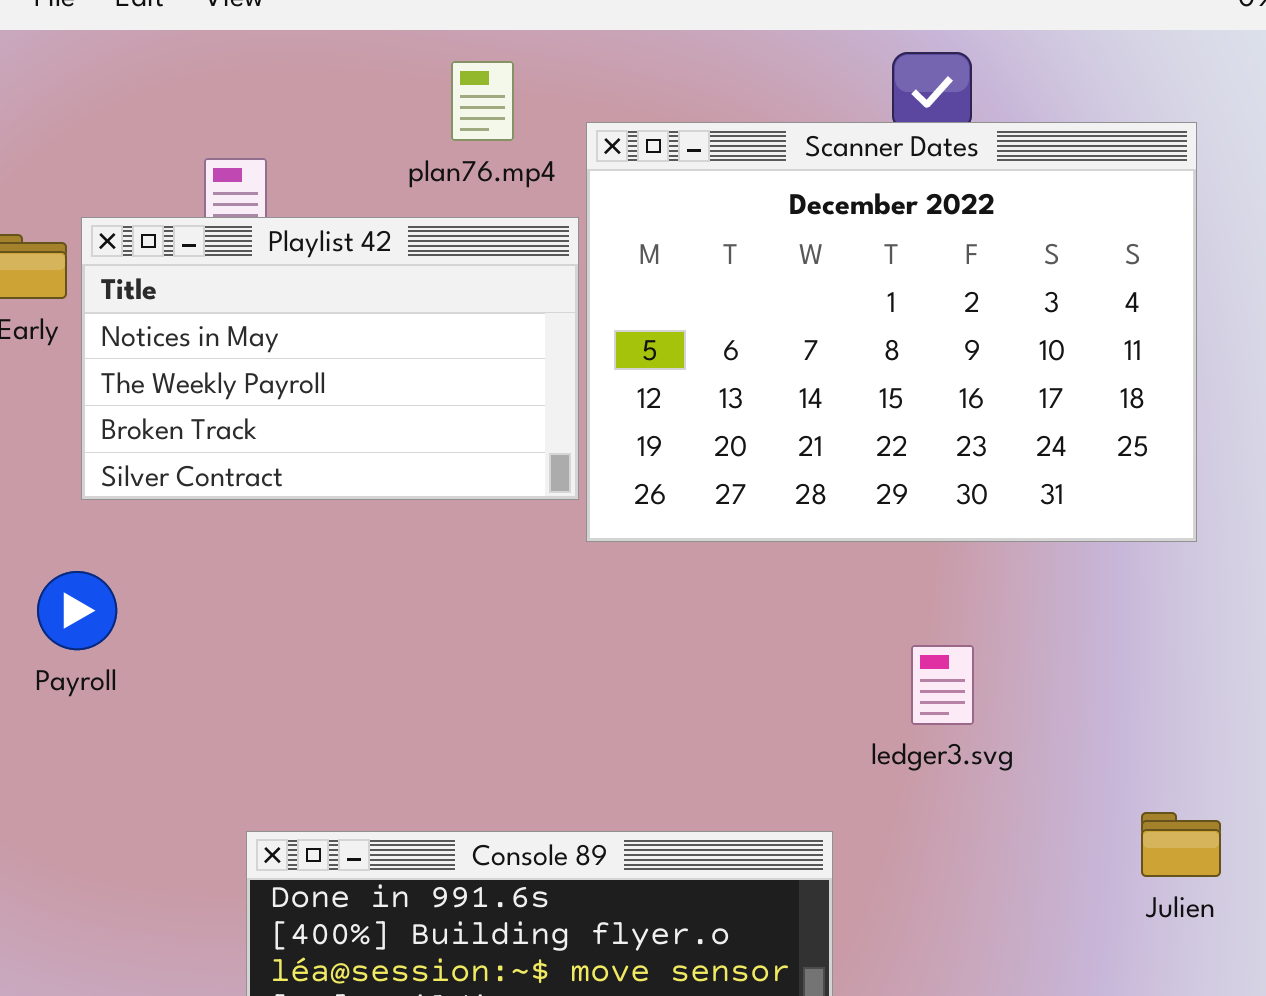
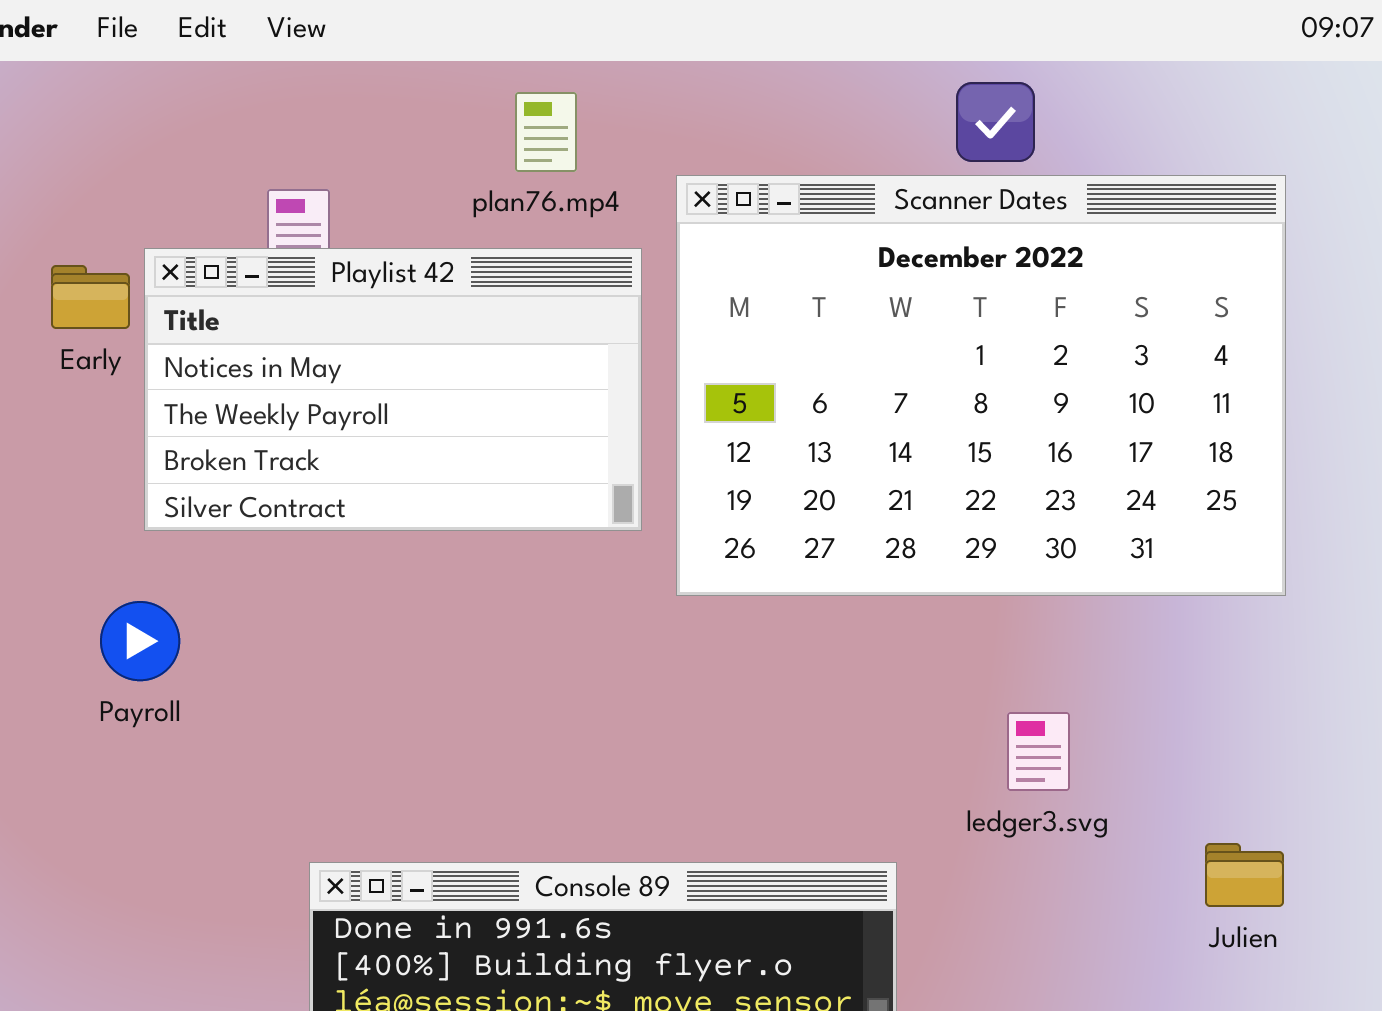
Scanner Dates: [586,122,1197,542] -> [676,175,1286,596], moved
ledger3.svg: [911,645,974,725] -> [1007,712,1070,791], moved

